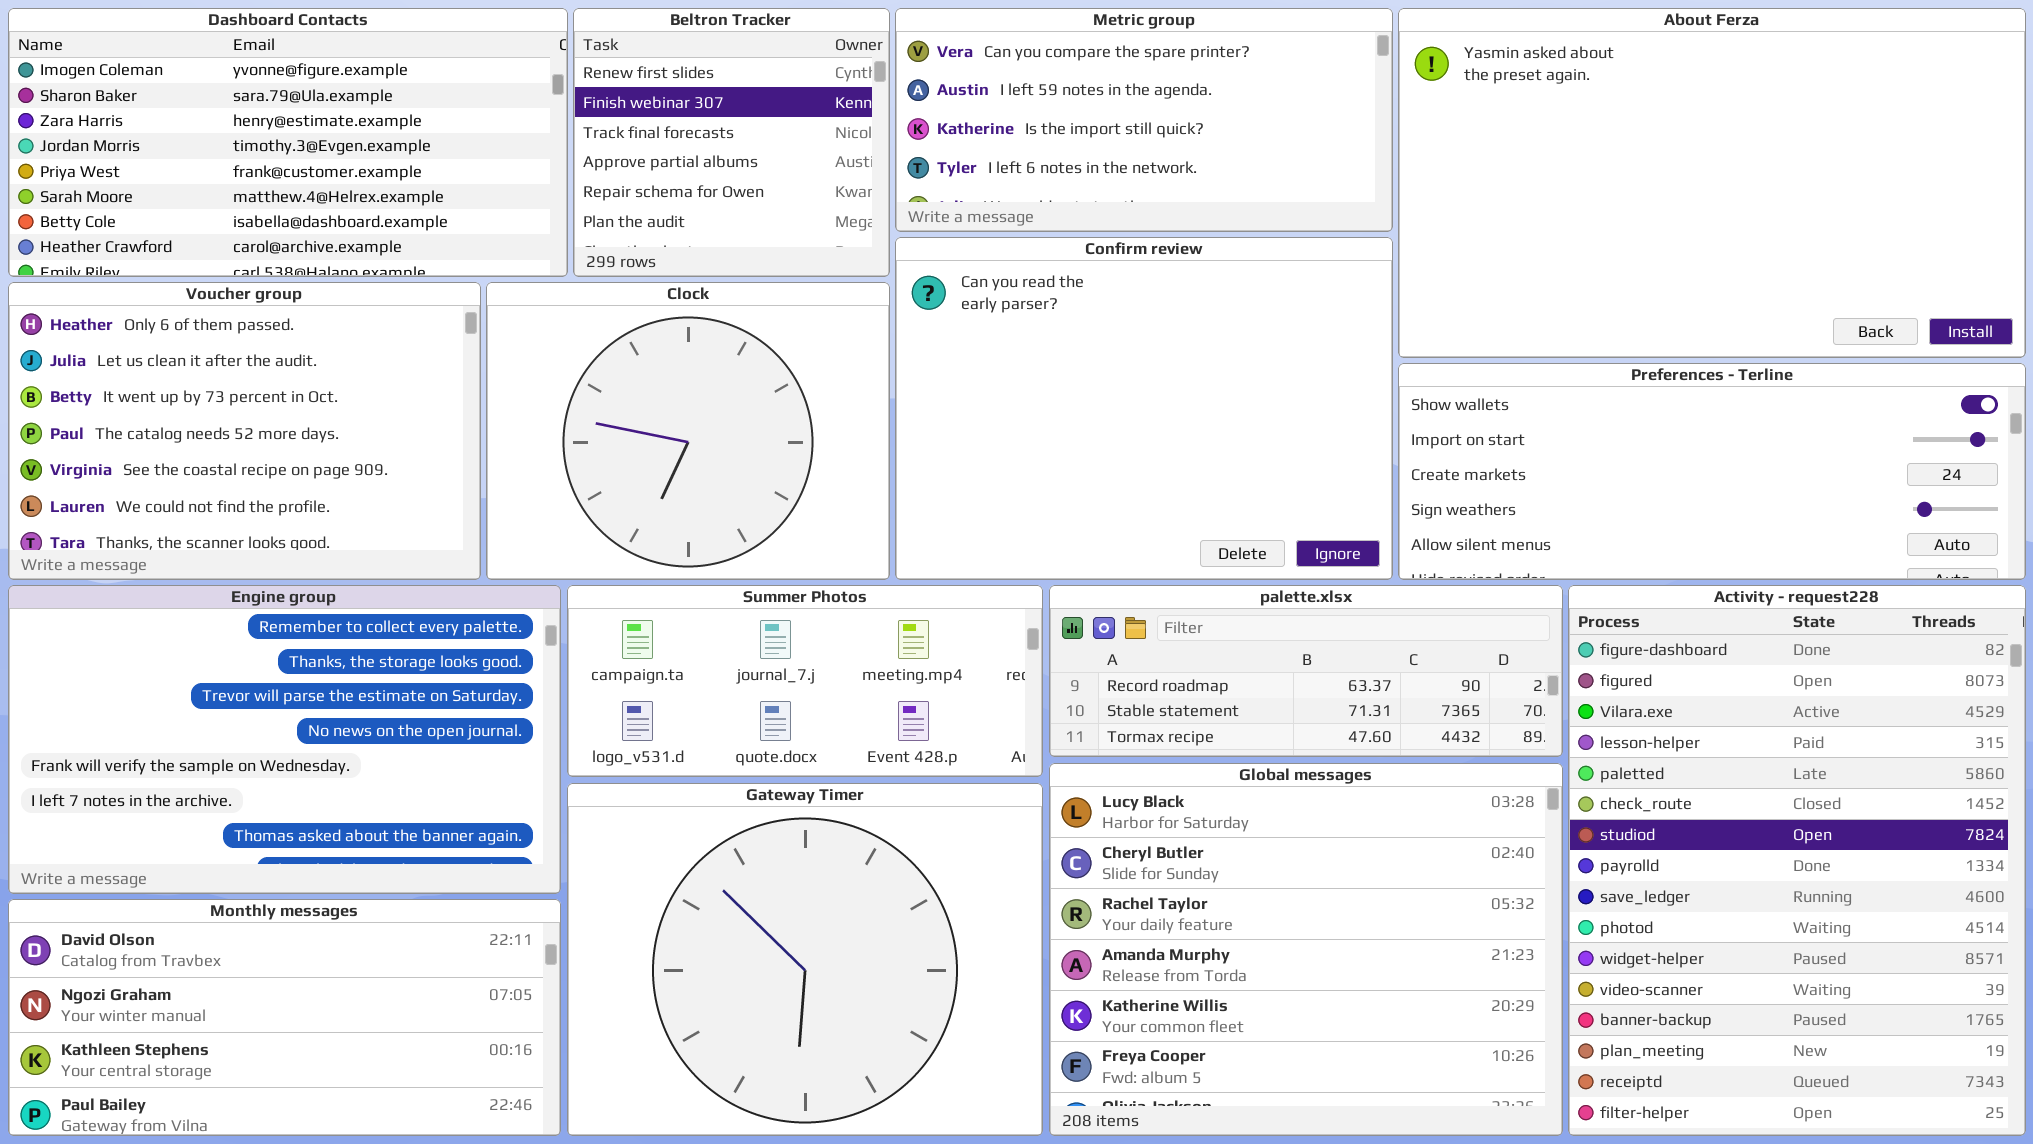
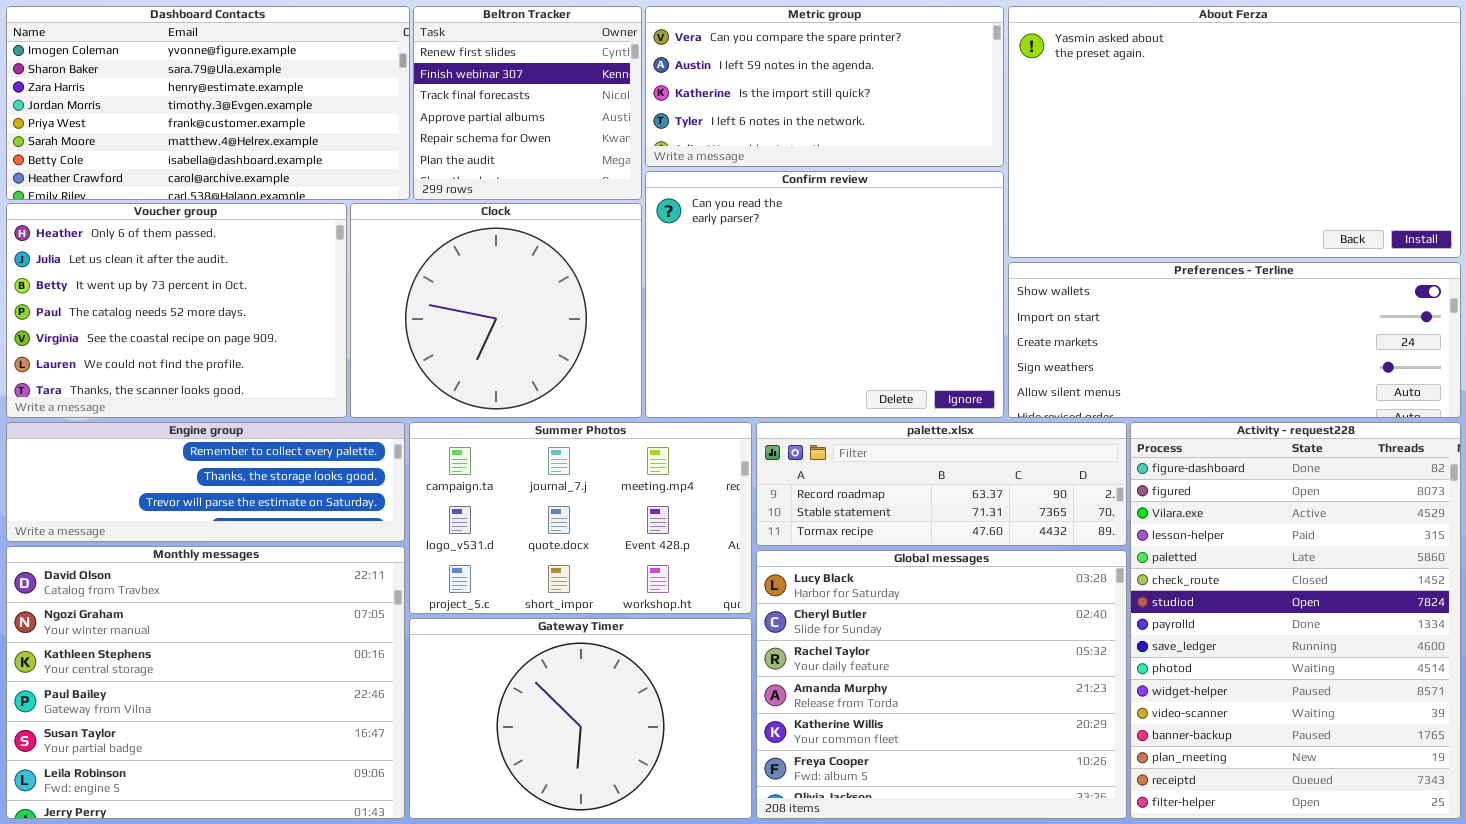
Engine group: [8,585,561,894] -> [6,422,405,542], resized
Summer Photos: [567,585,1043,777] -> [409,422,752,614], resized
Gateway Timer: [567,783,1043,1136] -> [409,618,752,819], resized
Monthly messages: [8,899,561,1136] -> [6,546,405,819], resized

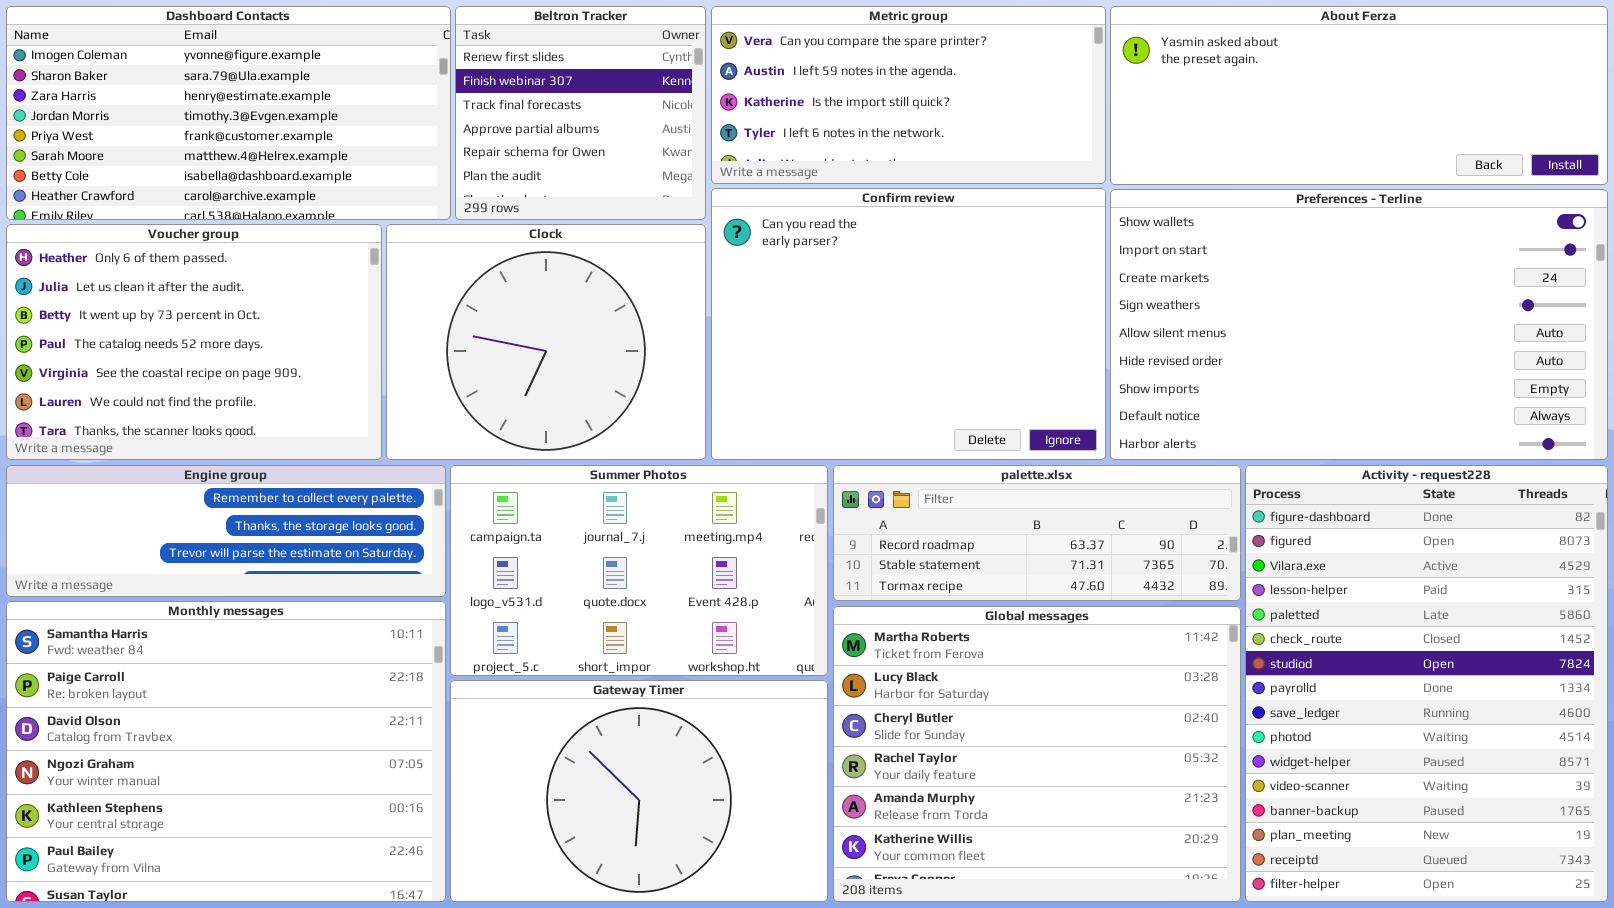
About Ferza: [1008,6,1461,258] -> [1110,6,1608,185], resized
Preferences - Terline: [1008,262,1461,418] -> [1110,189,1608,460], resized
Monthly messages: [6,546,405,819] -> [6,601,446,902], scrolled up 2 rows
Global messages: [756,550,1127,819] -> [833,606,1241,902], scrolled up 1 row

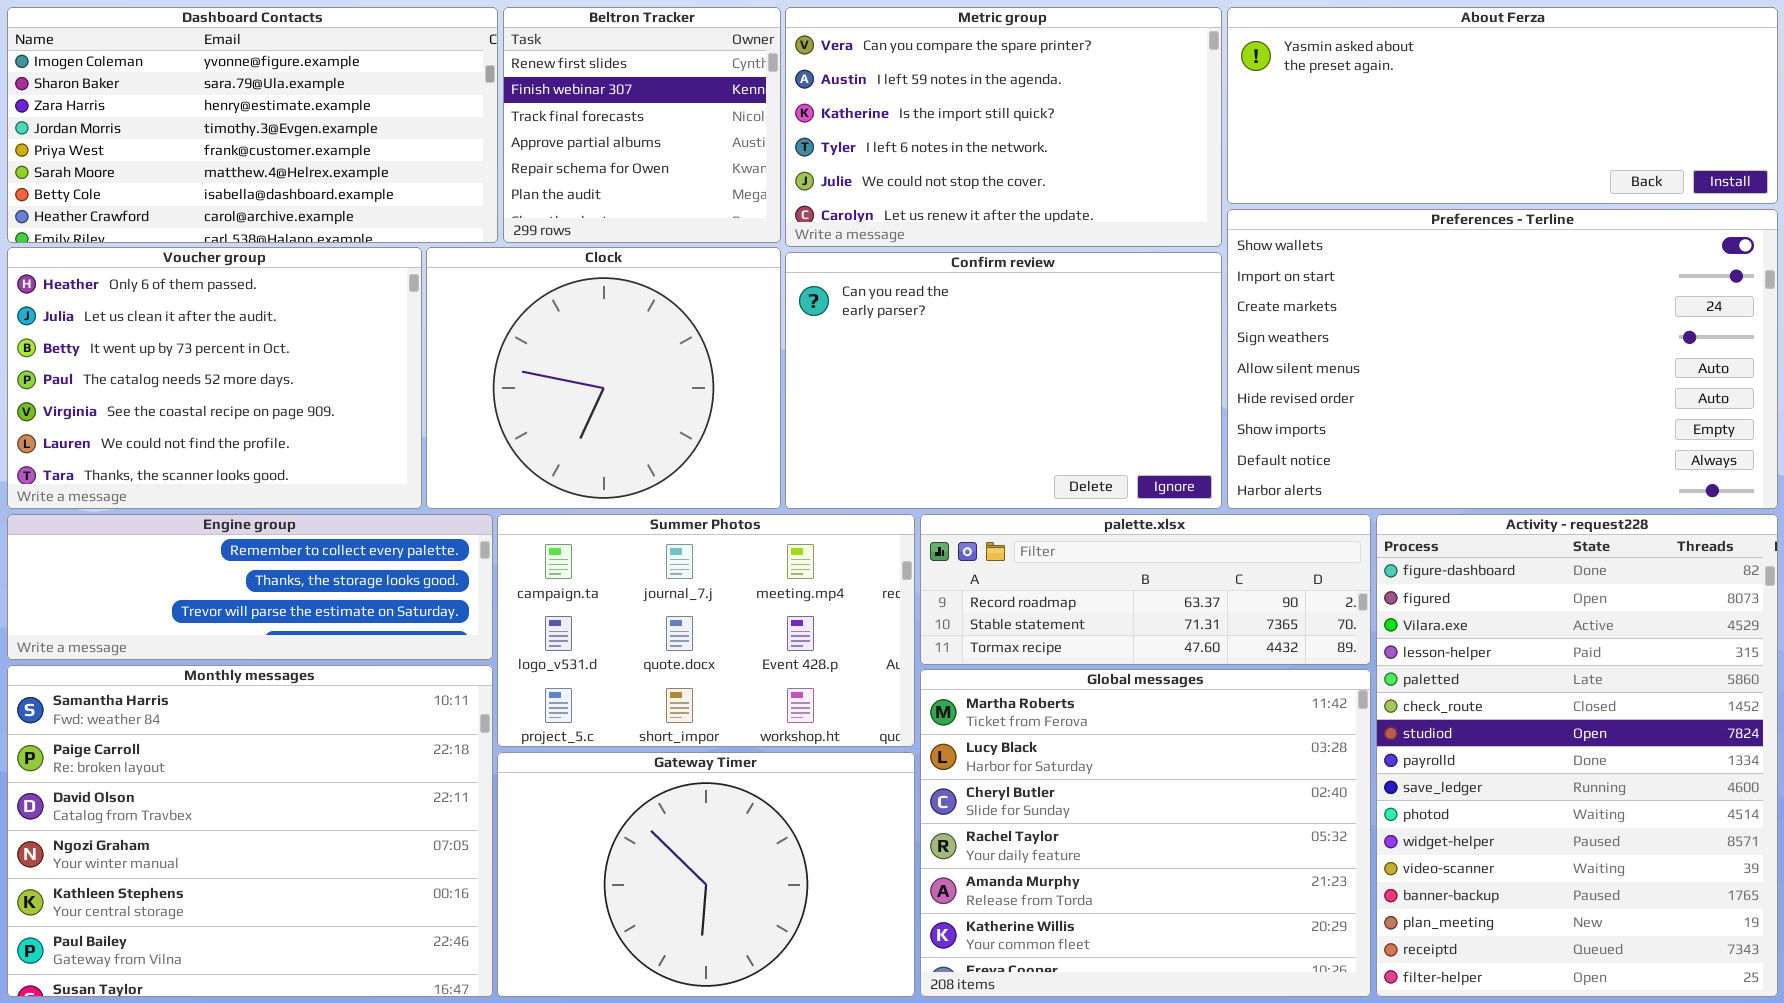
Metric group: [711,6,1106,184] -> [785,7,1222,247], resized
Confirm review: [711,188,1106,460] -> [785,252,1222,509], resized

